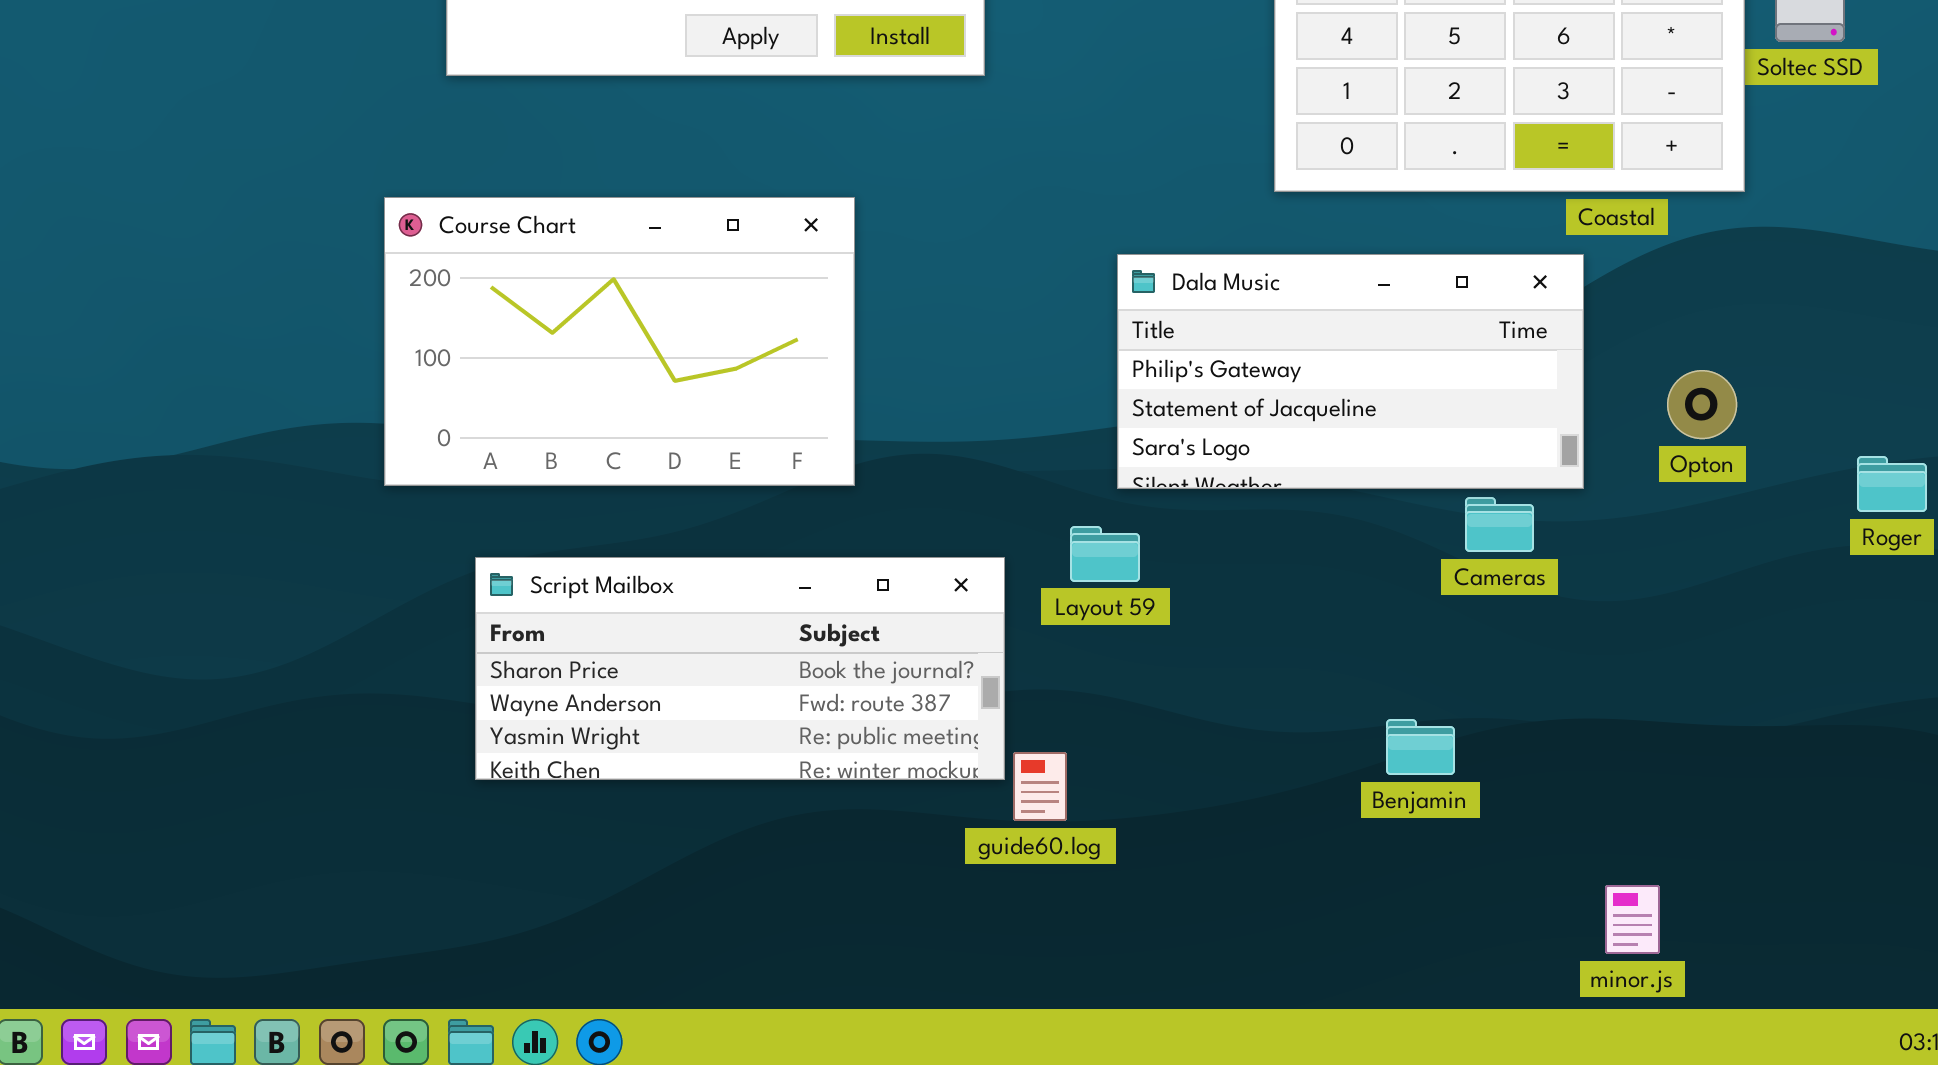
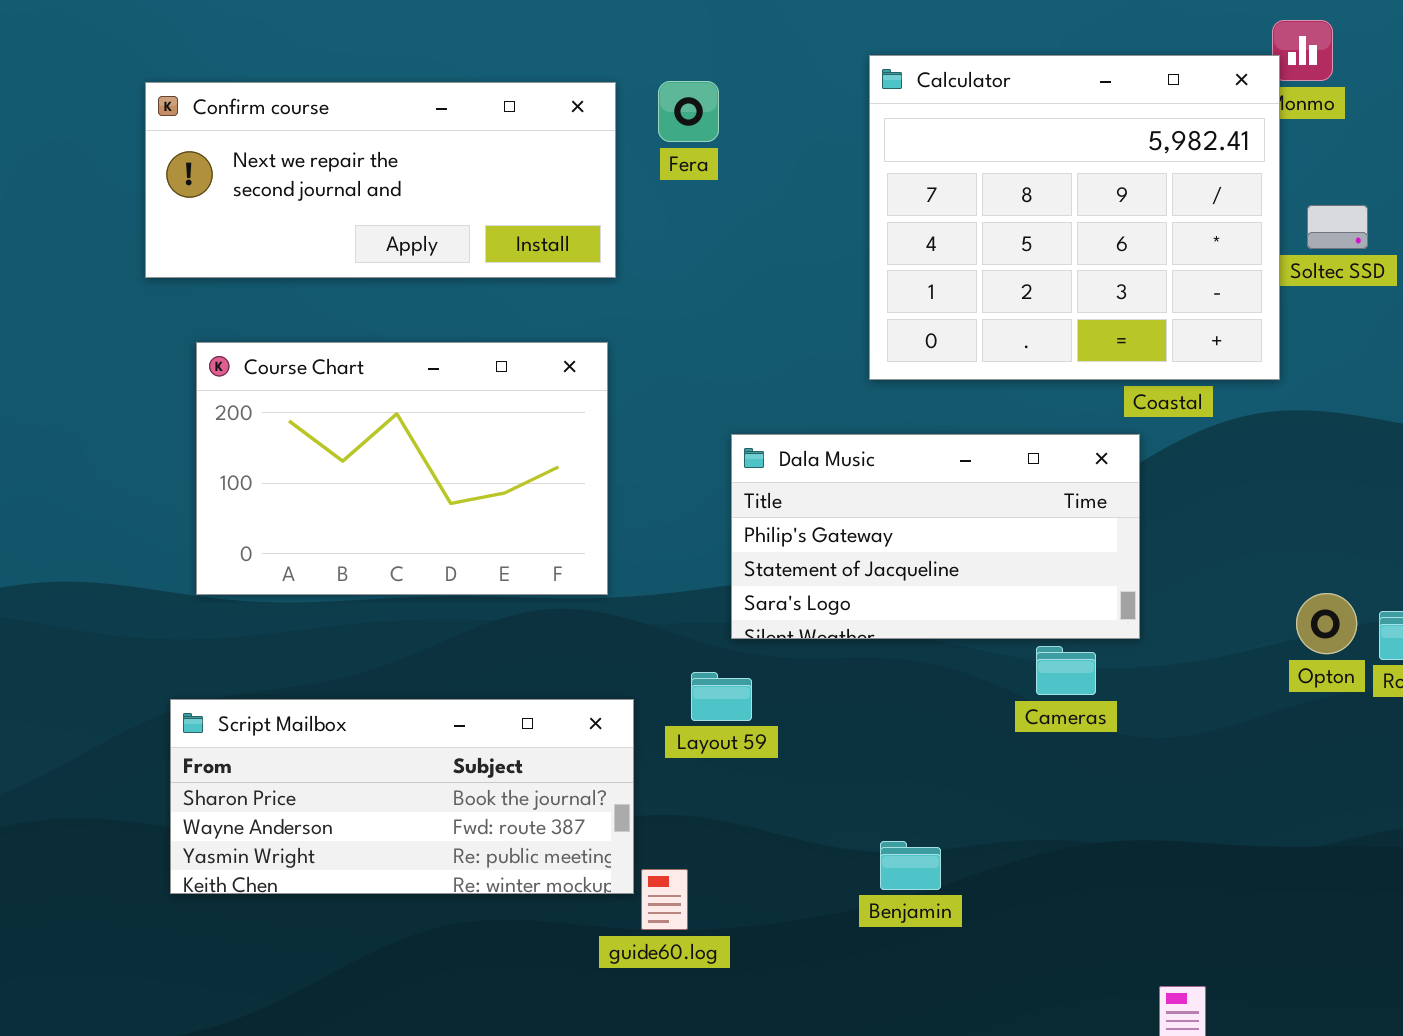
Course Chart: [384,197,855,486] -> [196,342,608,595], moved
Opton: [1667,370,1737,439] -> [1296,593,1357,654], moved
Benjamin: [1386,719,1455,775] -> [880,841,941,890], moved

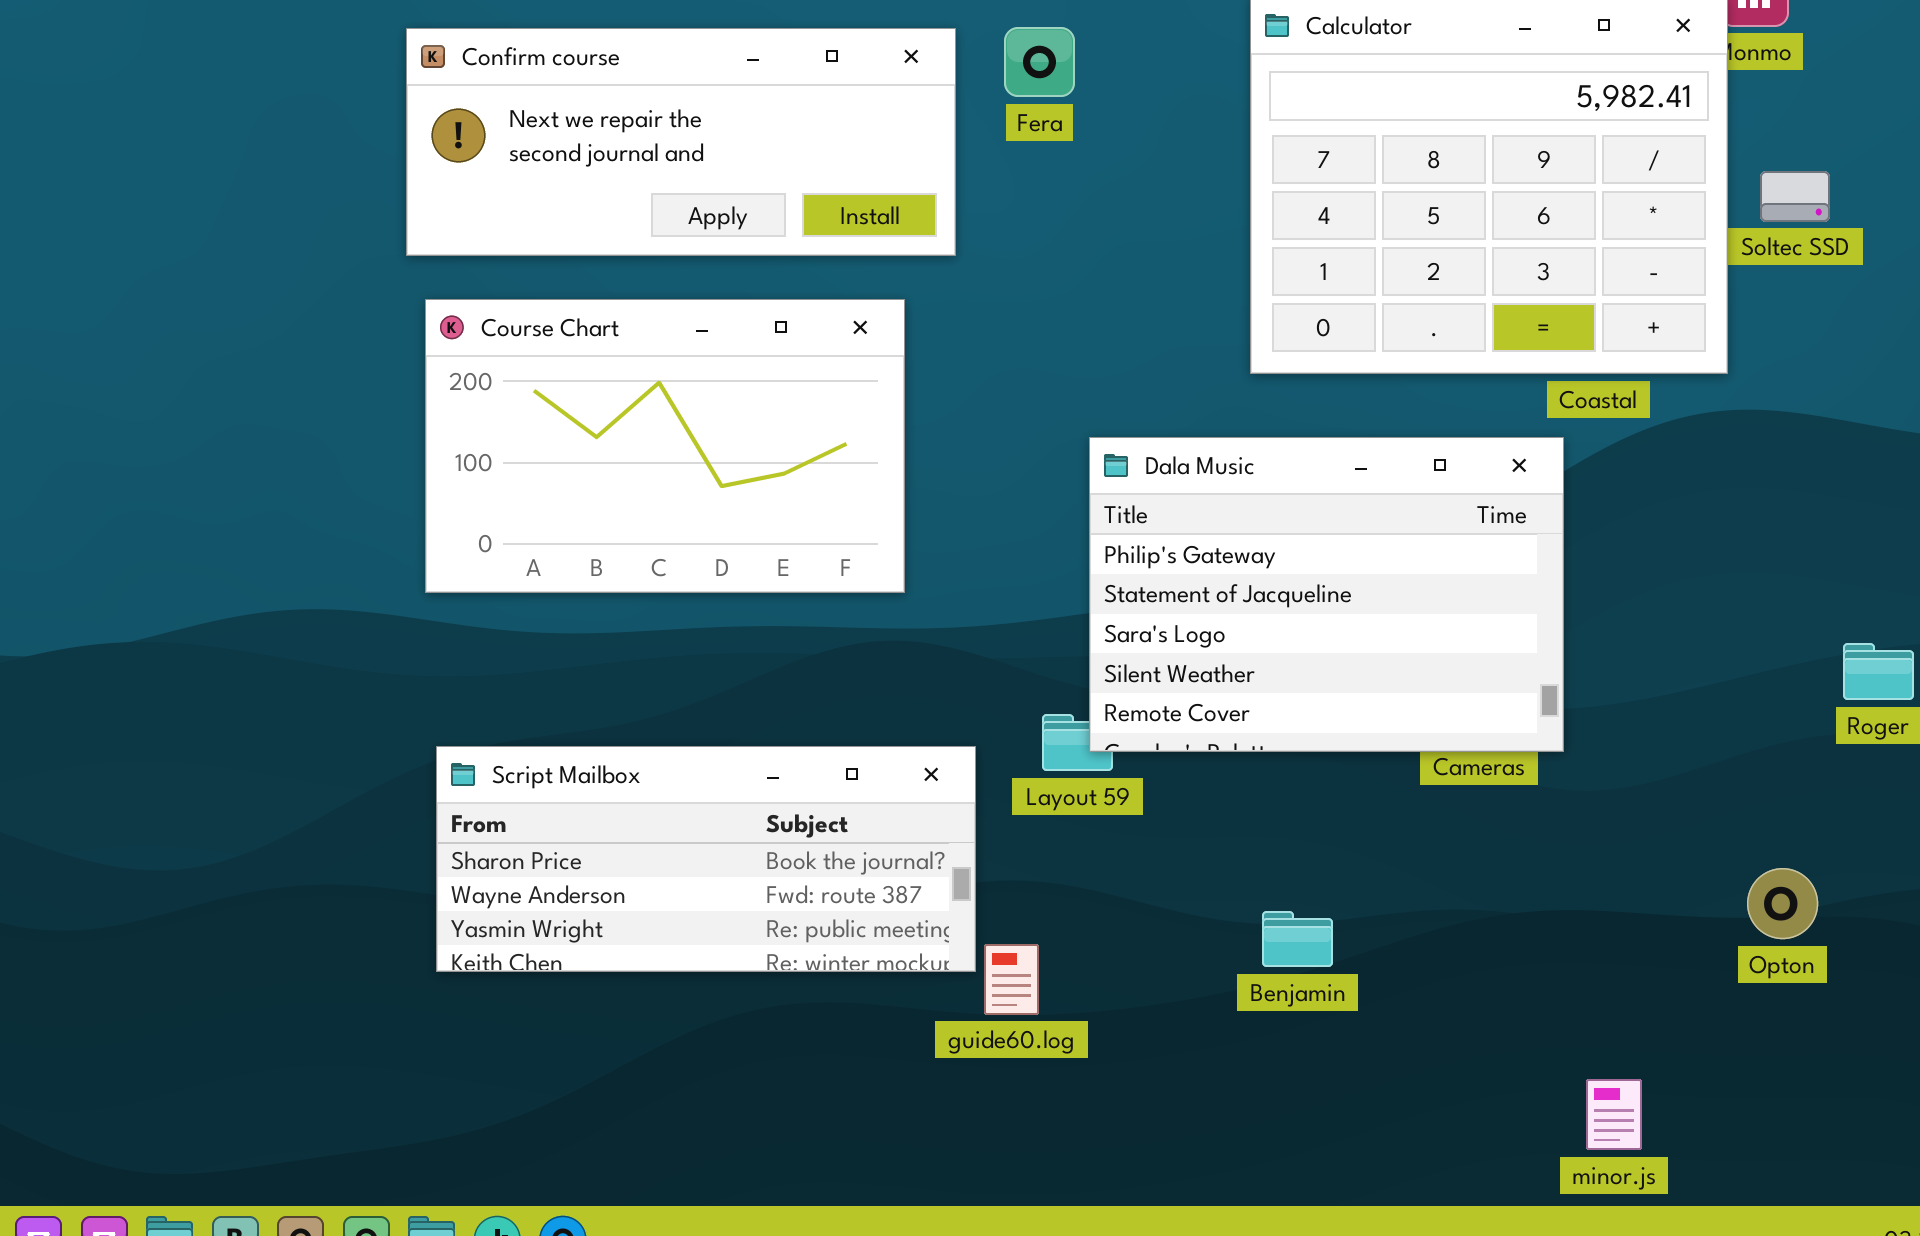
Course Chart: [196,342,608,595] -> [425,299,905,593], moved
Dala Music: [731,434,1140,639] -> [1089,437,1564,752], resized
Opton: [1296,593,1357,654] -> [1747,868,1818,939], moved

